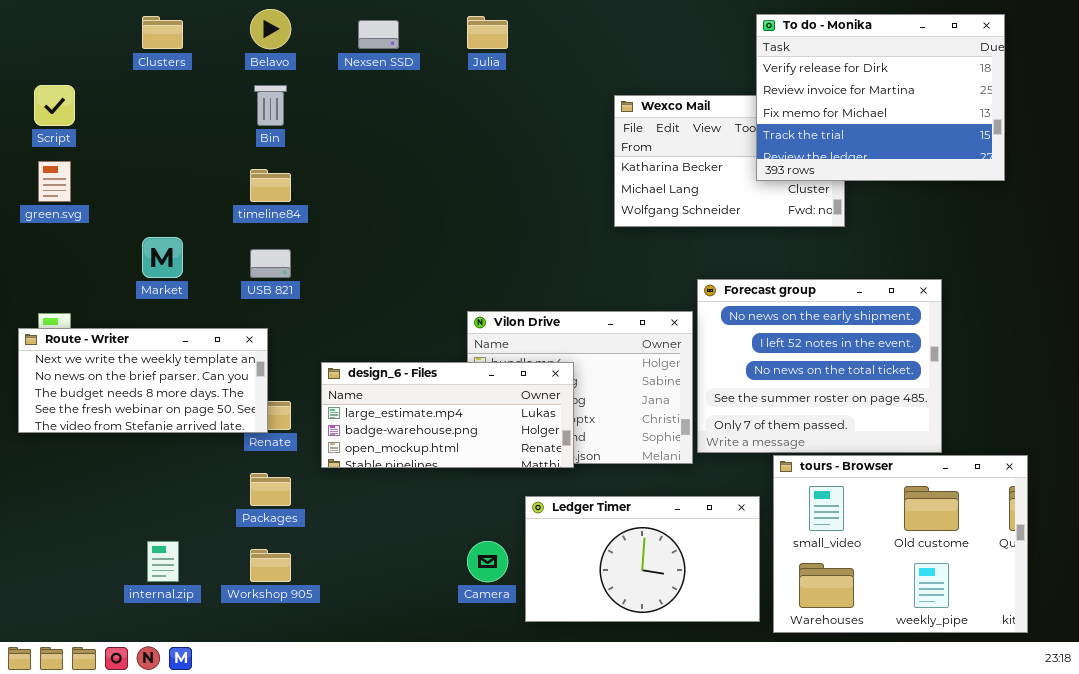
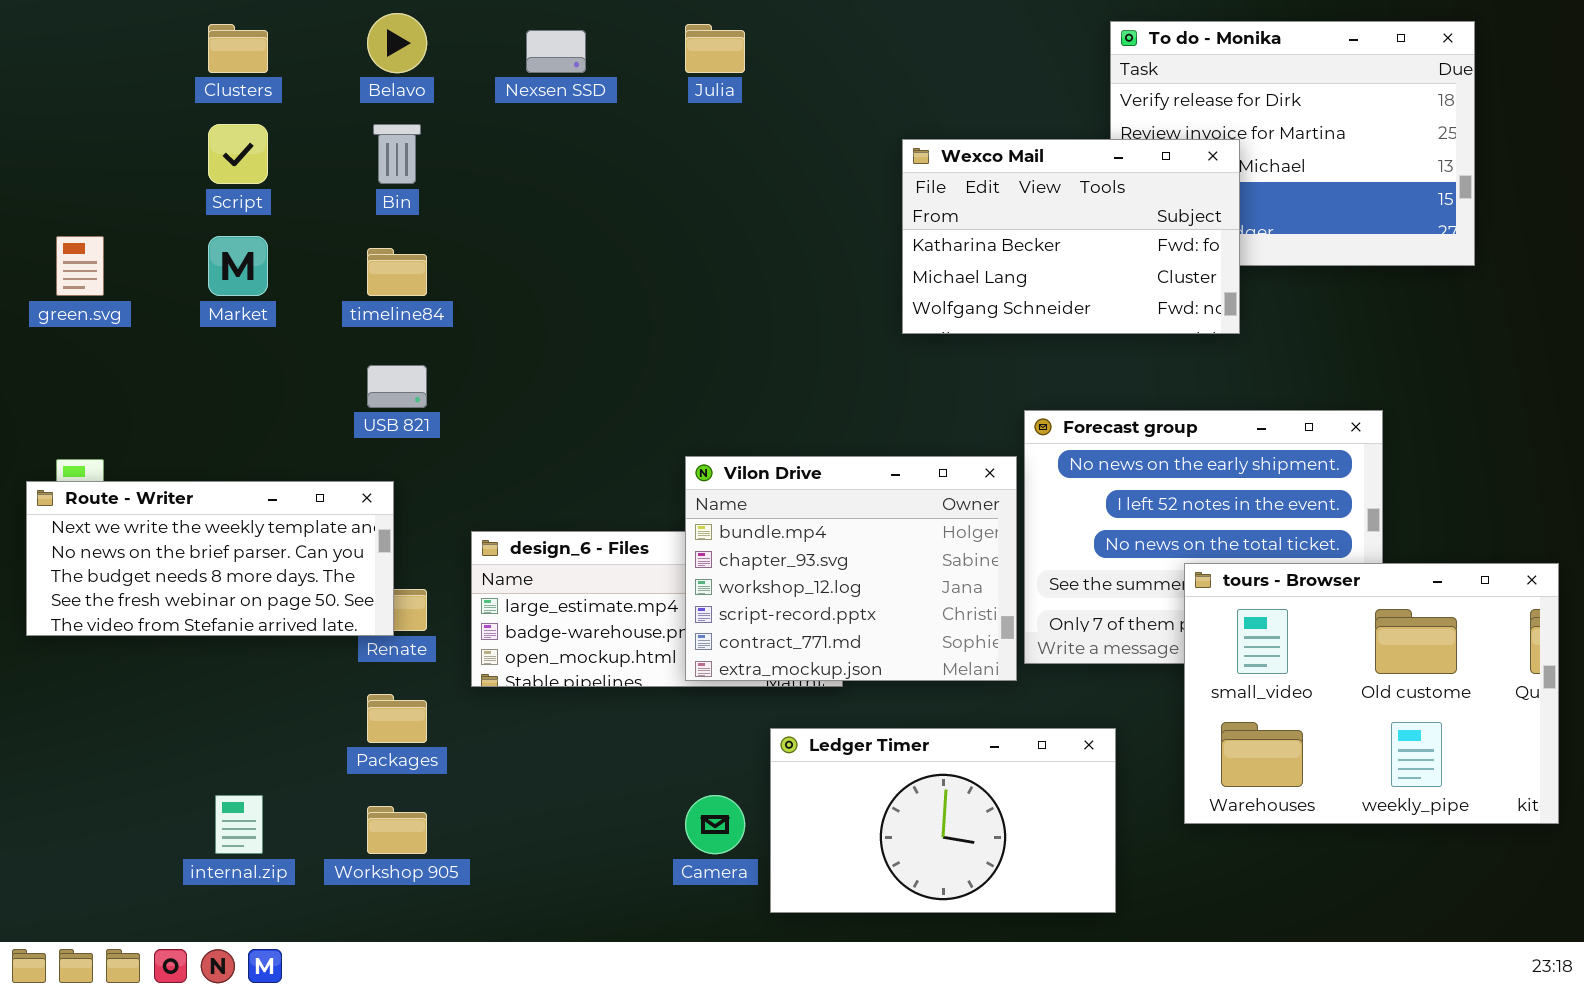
Script: [34,85,75,126] -> [208,124,268,184], moved
Wexco Mail: [614,95,845,227] -> [902,139,1240,334], raised
Market: [142,237,183,278] -> [208,236,268,296], moved
Vilon Drive: [467,311,693,464] -> [685,456,1017,681], raised
tours - Browser: [773,455,1028,633] -> [1184,563,1559,824], moved

